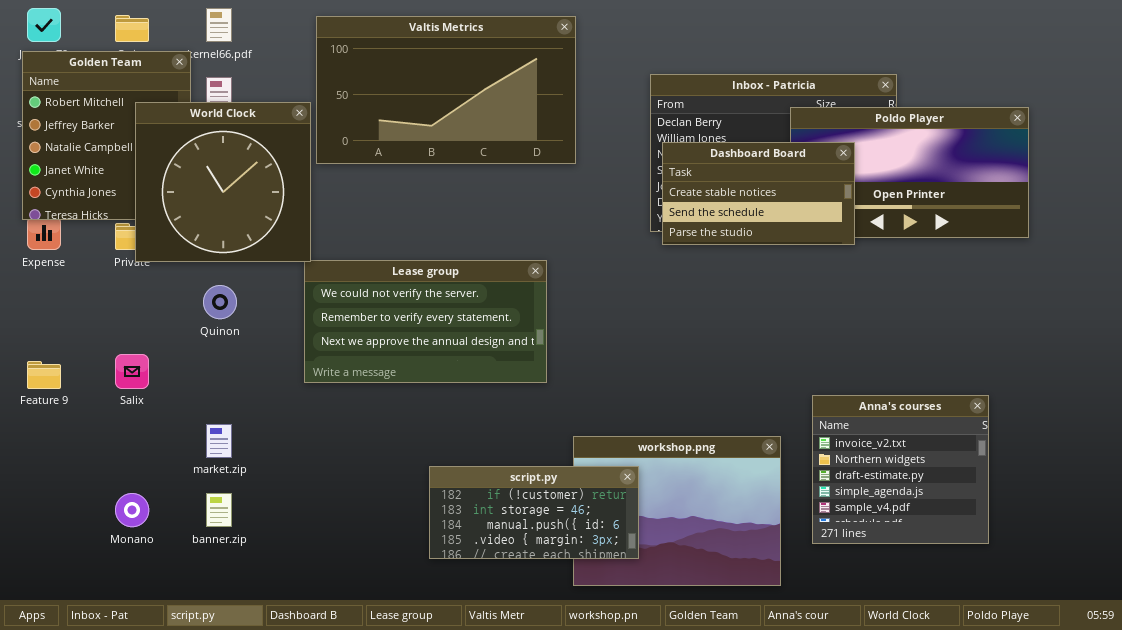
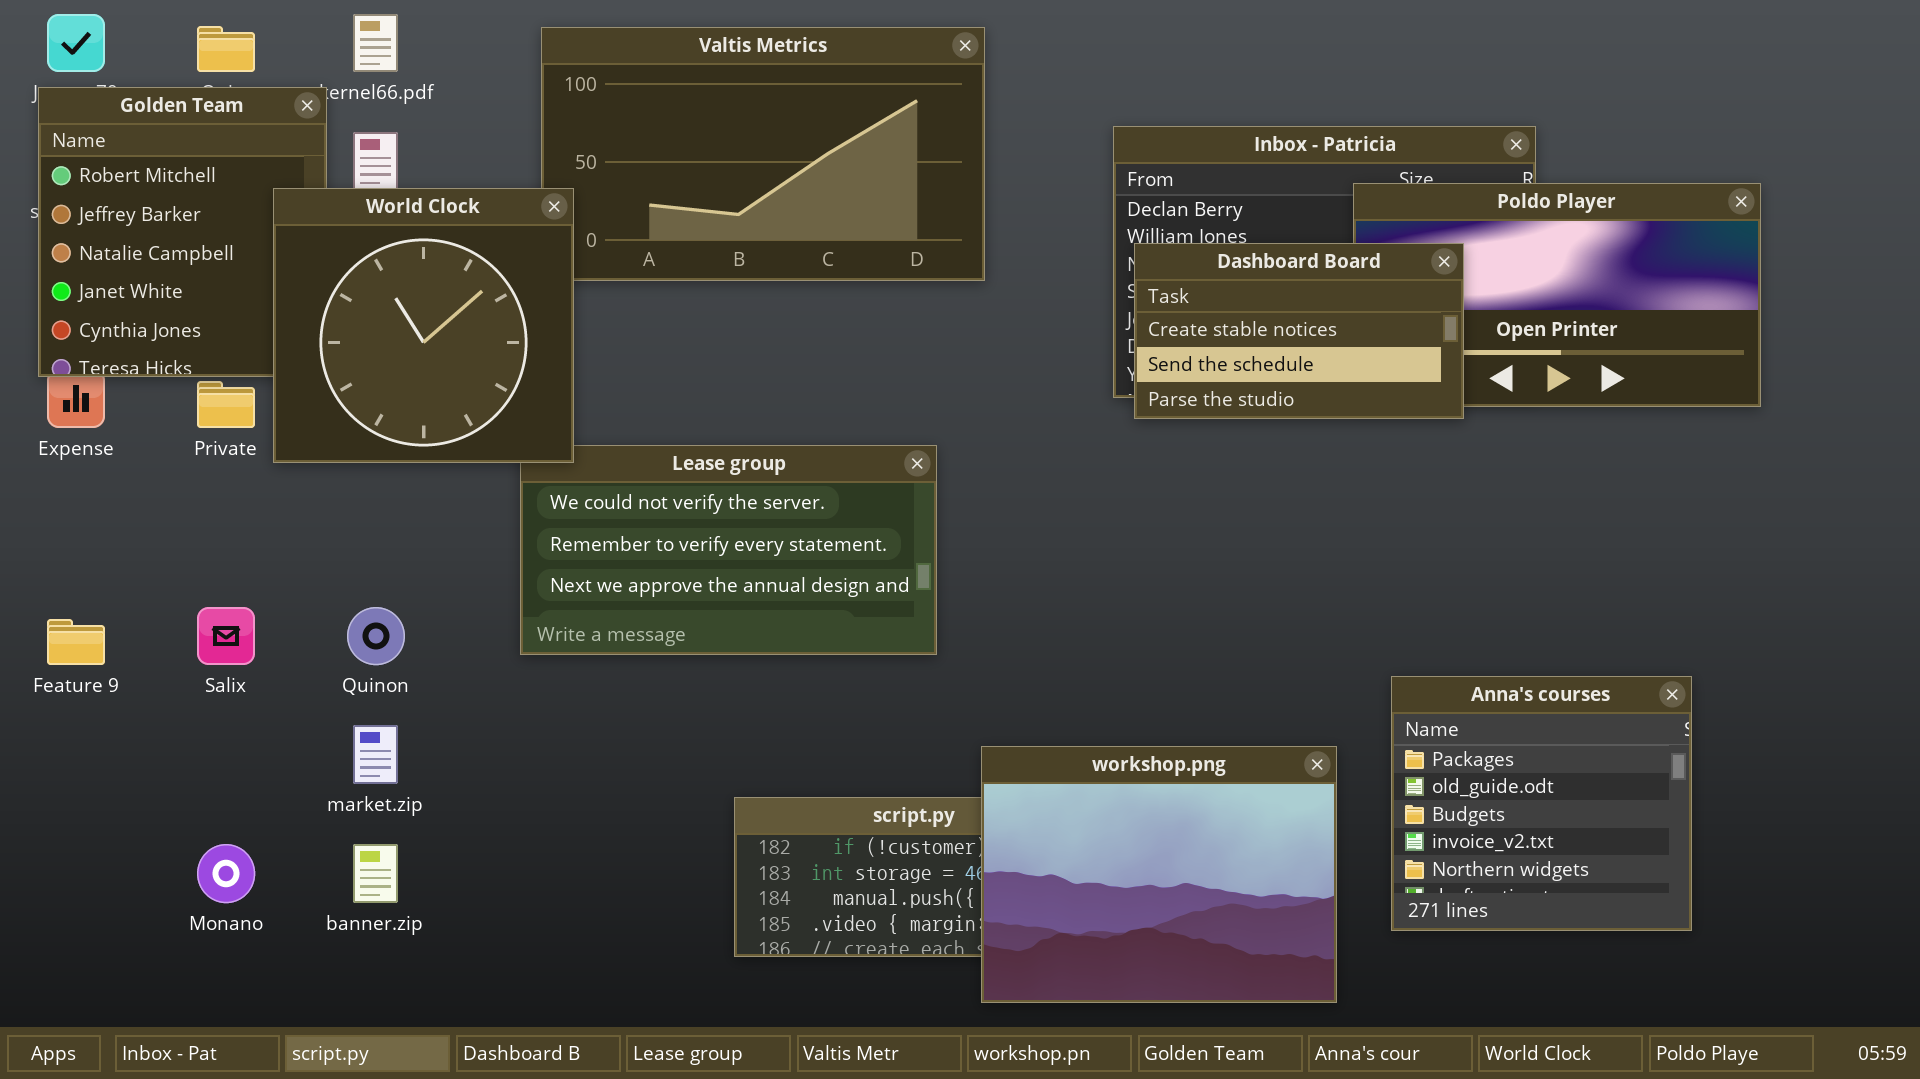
World Clock: [135,102,311,262] -> [273,188,574,463], moved
Quinon: [203,285,237,319] -> [347,607,405,665], moved
Anna's courses: [812,395,989,544] -> [1391,676,1692,931], scrolled up 3 rows
workshop.png: [573,436,781,586] -> [981,746,1337,1003], raised

